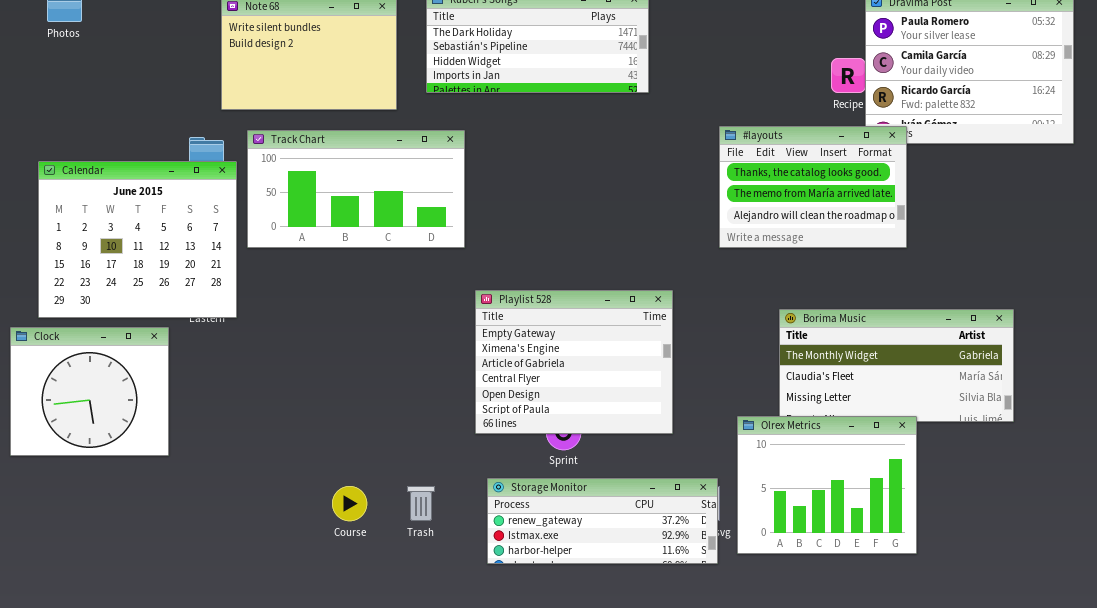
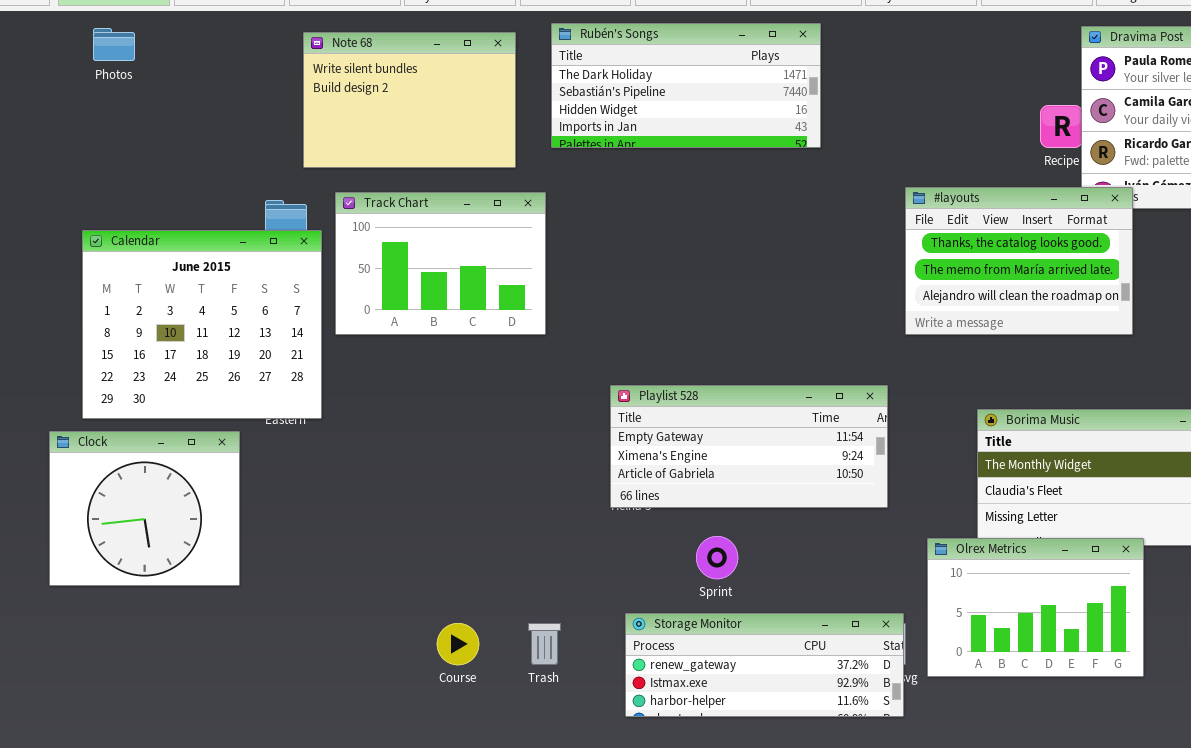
Track Chart: [247,130,465,248] -> [335,192,546,335], resized
Playlist 528: [475,290,673,434] -> [610,385,888,508], resized
Olrex Metrics: [737,416,917,554] -> [927,538,1144,677], resized

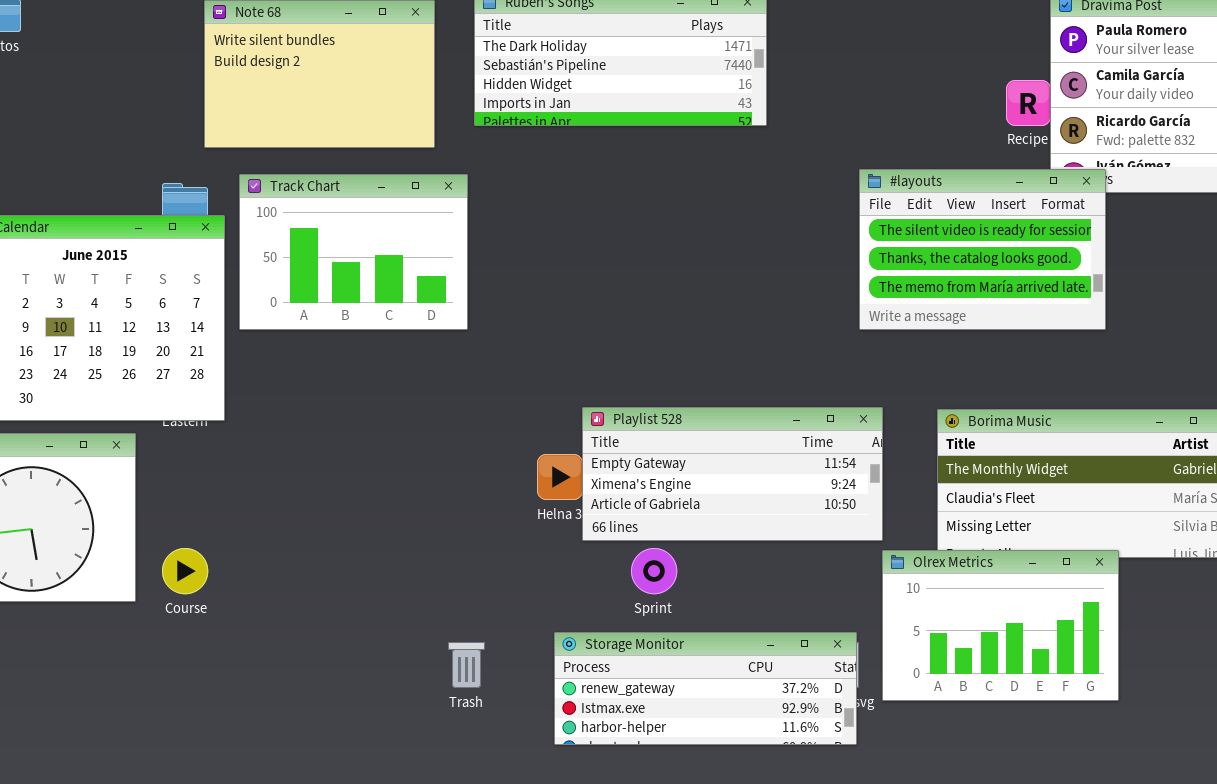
#layouts: [905,187,1133,335] -> [859,169,1106,330], scrolled up 1 row
Playlist 528: [610,385,888,508] -> [582,407,883,541], moved
Course: [437,623,479,665] -> [162,548,208,594], moved

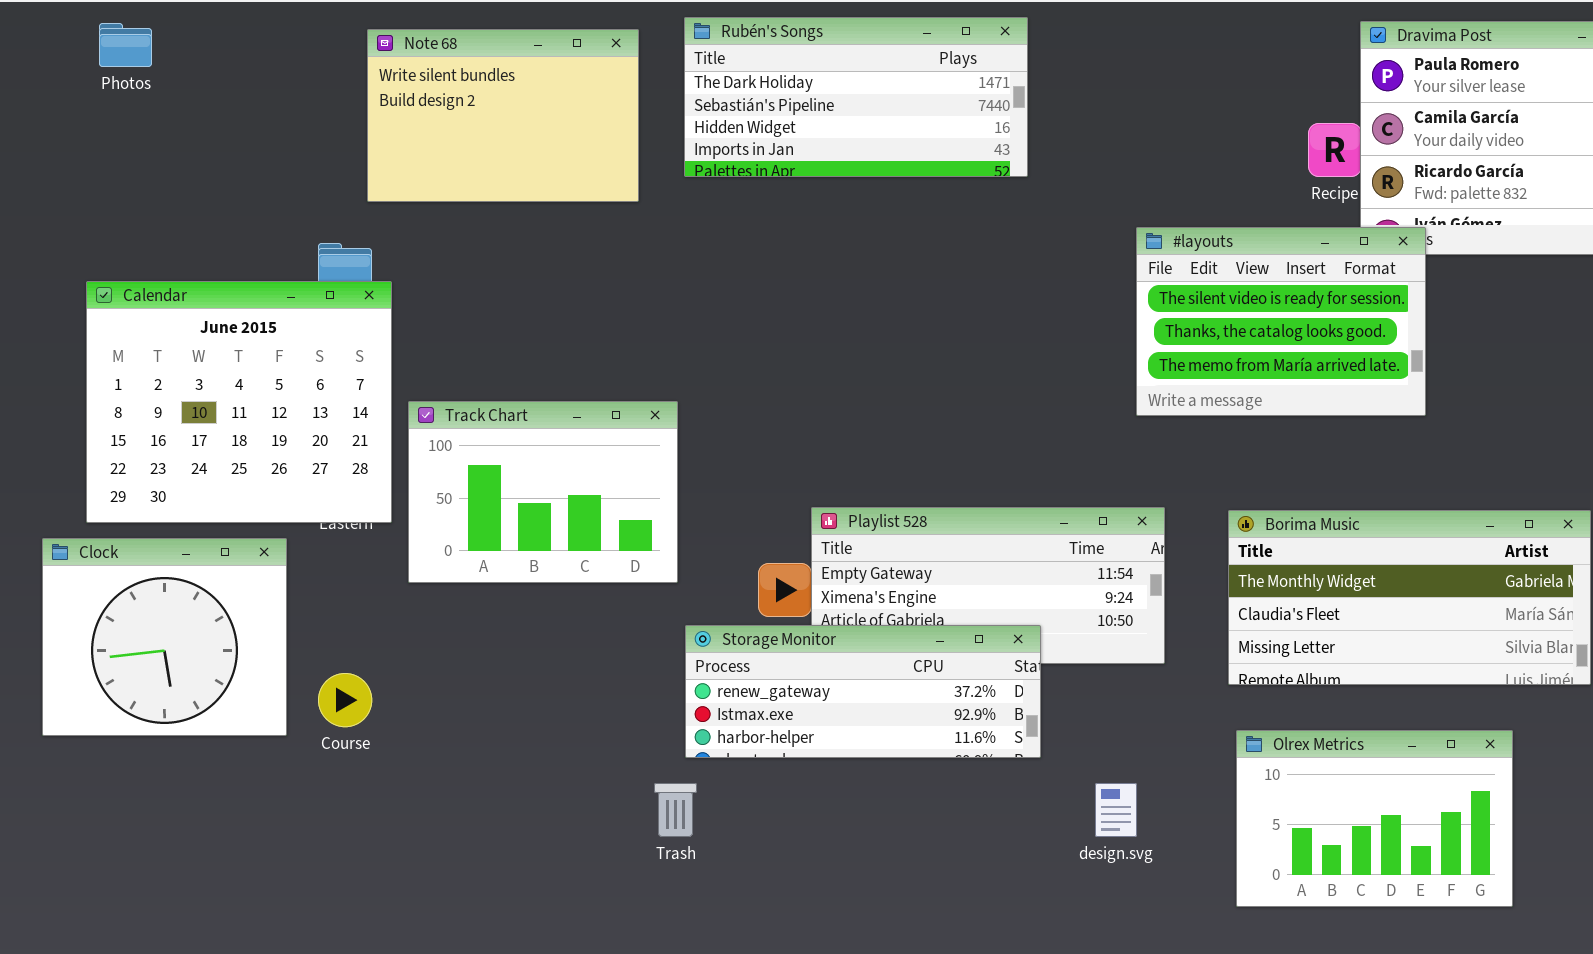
Track Chart: [239,174,468,330] -> [408,401,678,583], moved
Olrex Metrics: [882,550,1119,701] -> [1236,730,1513,907], moved
Storage Monitor: [554,632,857,745] -> [685,625,1041,758], moved

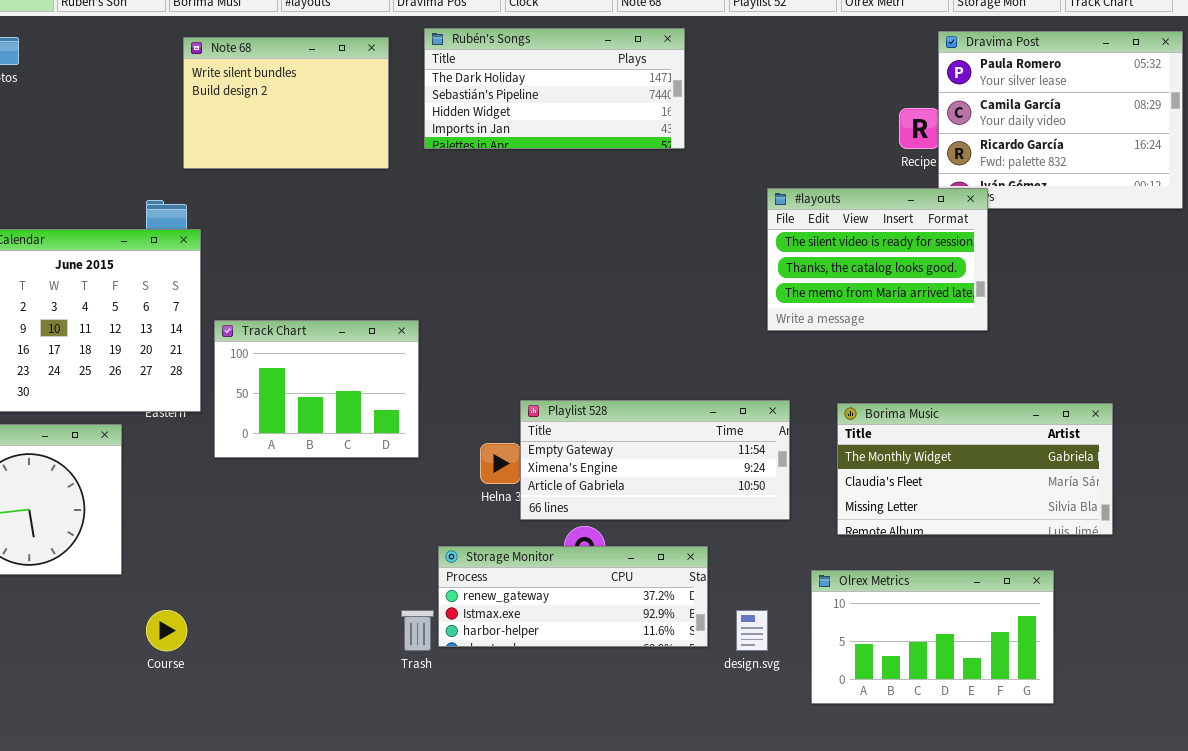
Storage Monitor: [685,625,1041,758] -> [438,546,708,647], moved
Course: [318,673,372,727] -> [146,610,187,651], moved
Olrex Metrics: [1236,730,1513,907] -> [811,570,1054,704], resized

